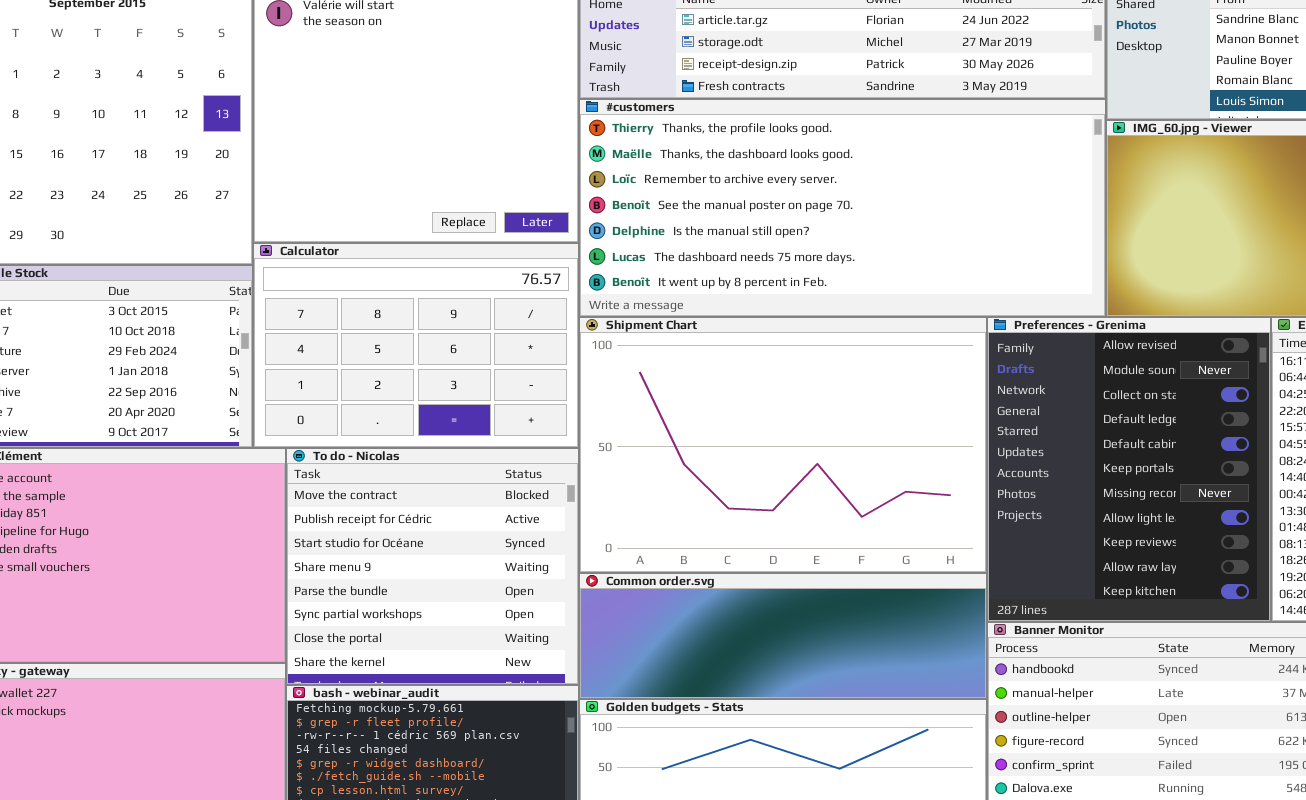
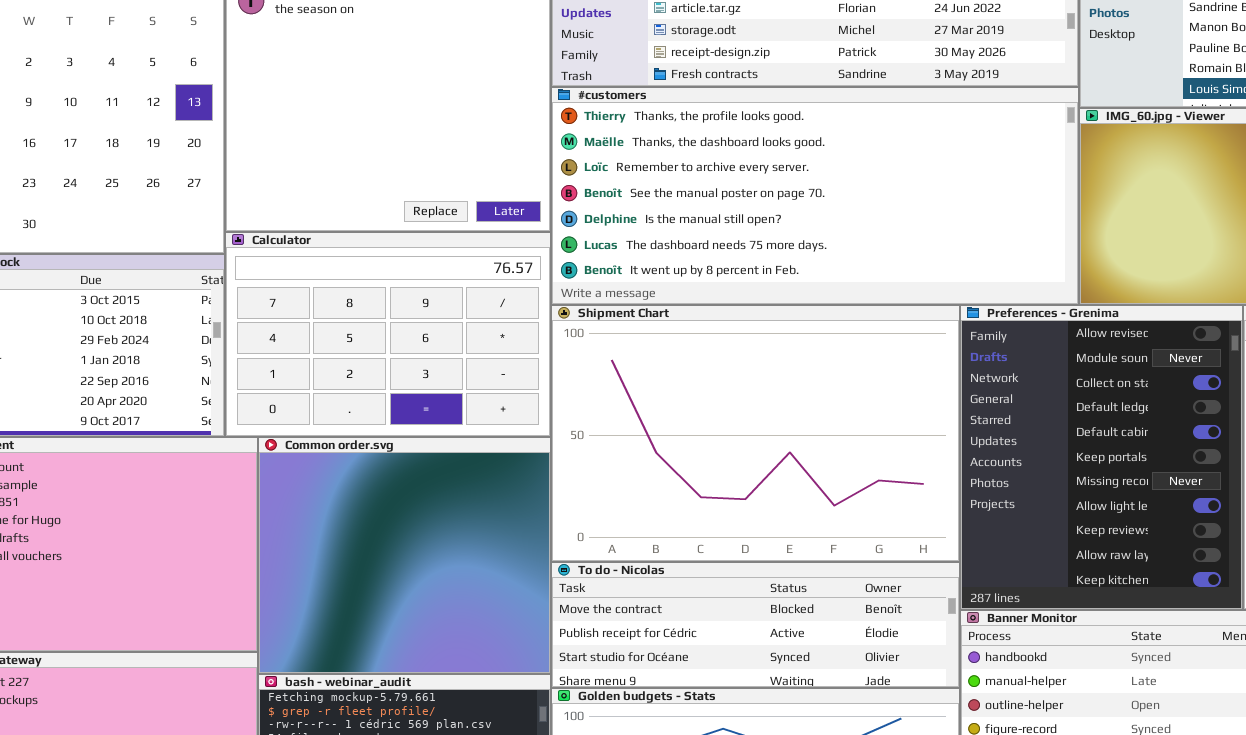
To do - Nicolas: [286,448,579,685] -> [551,562,960,688], moved, resized
Common order.svg: [579,573,987,699] -> [258,437,551,674], moved, resized

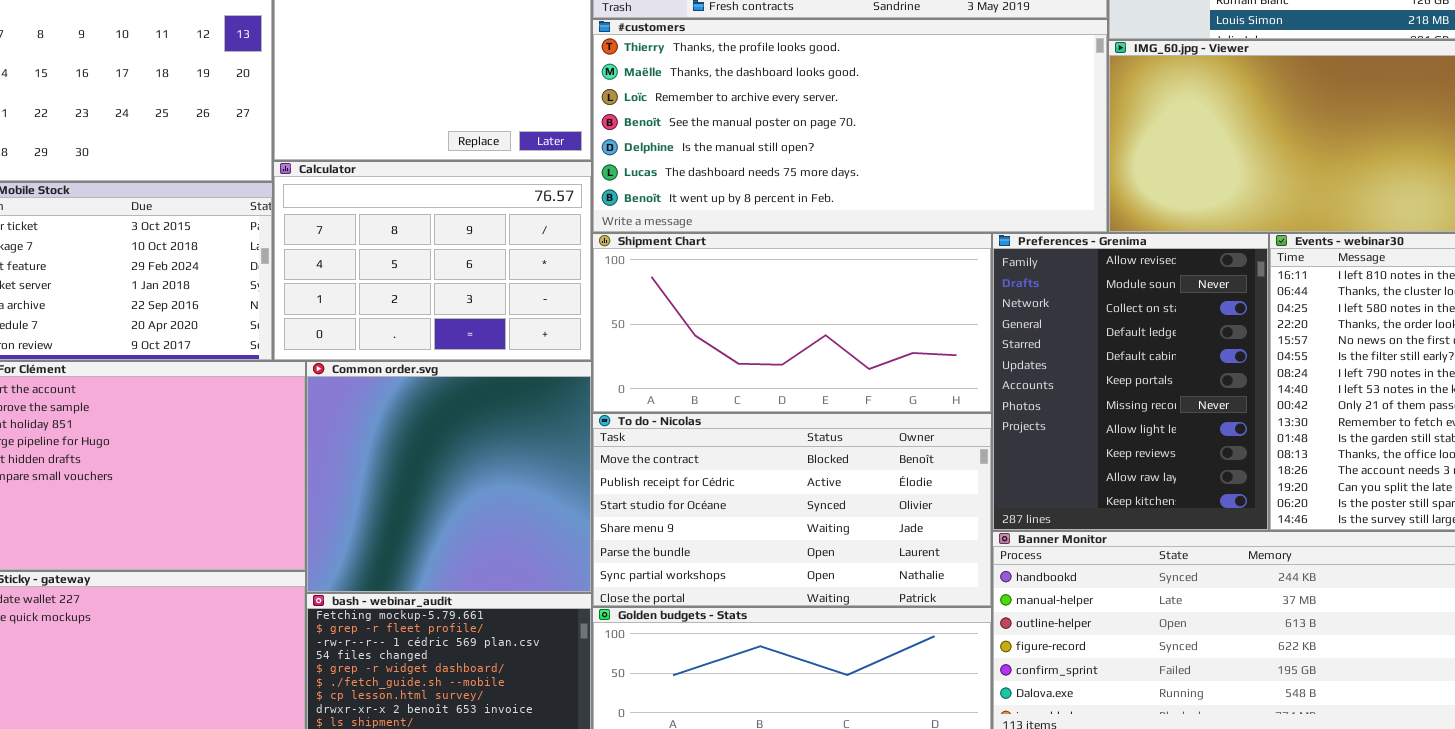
Shipment Chart: [551,305,960,562] -> [592,233,992,413], resized
To do - Nicolas: [551,562,960,688] -> [592,413,992,607], resized

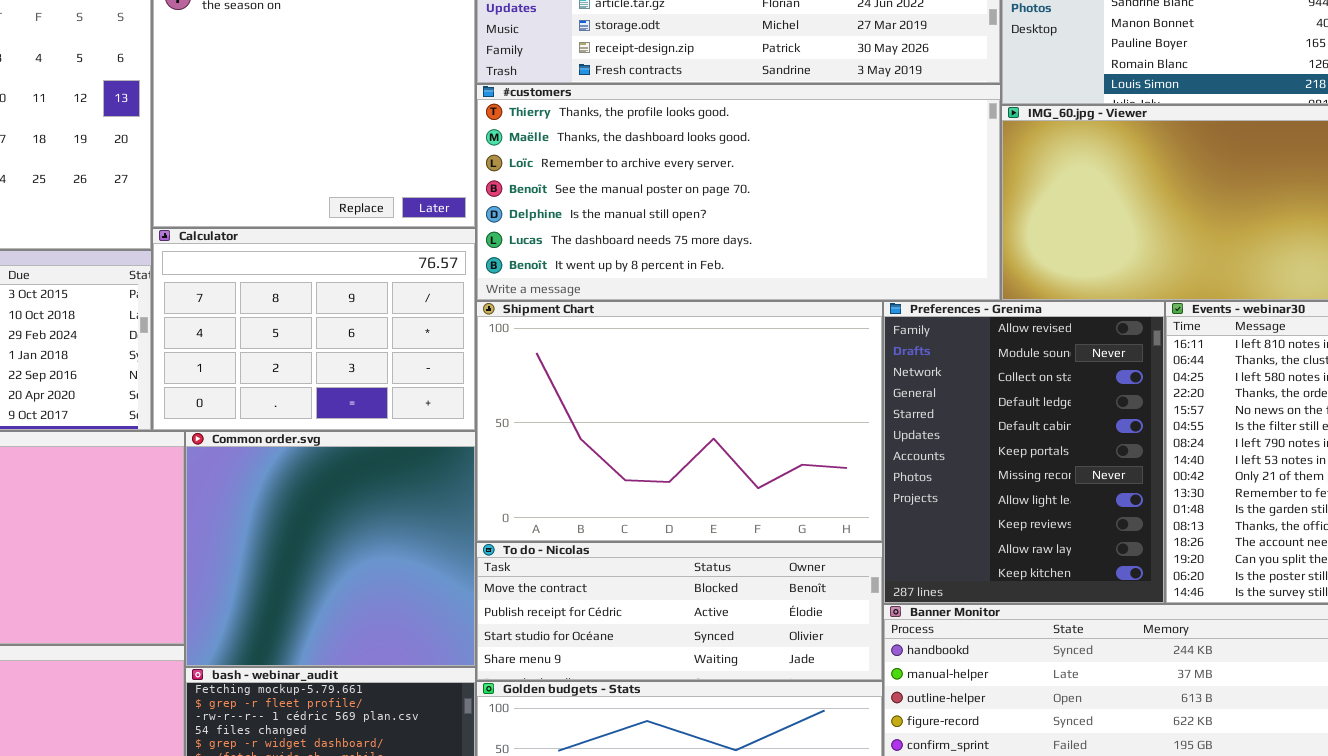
Shipment Chart: [592,233,992,413] -> [476,301,883,542], resized
To do - Nicolas: [592,413,992,607] -> [476,542,883,681], resized

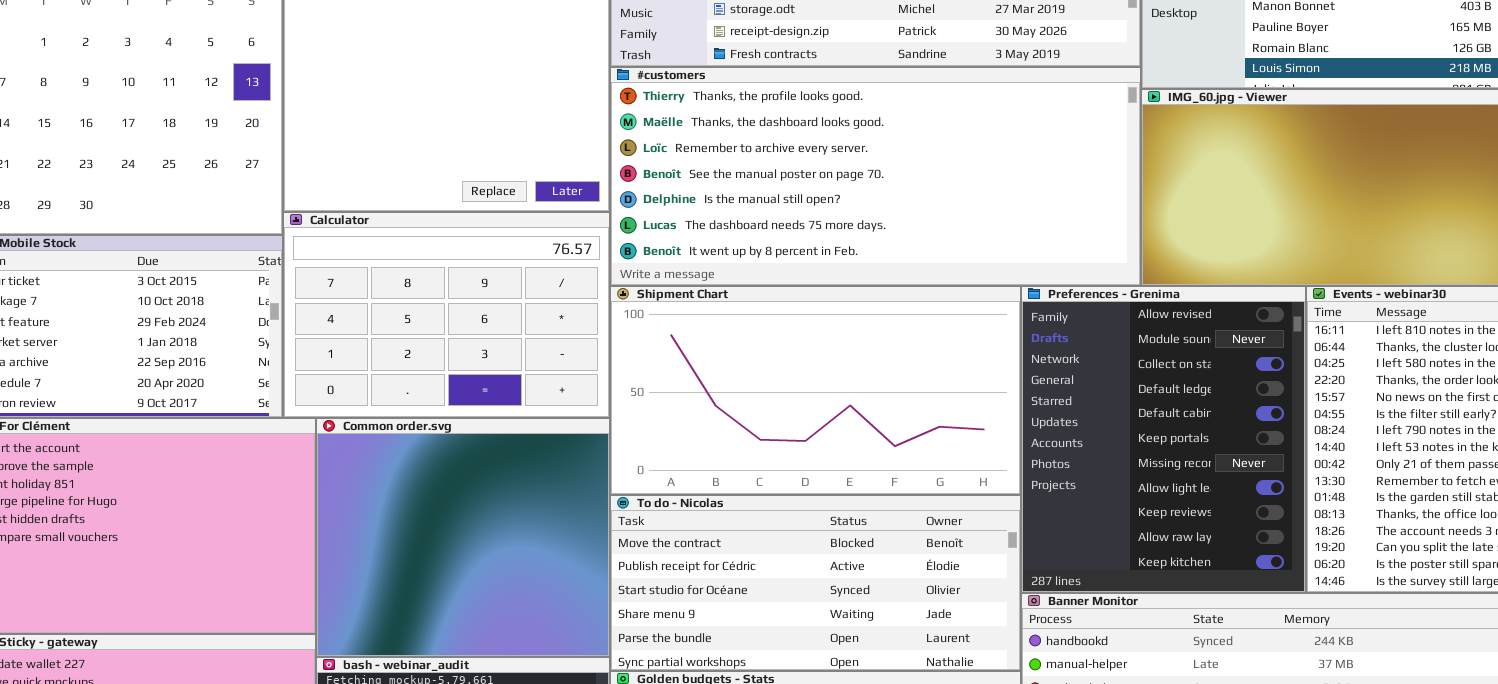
Shipment Chart: [476,301,883,542] -> [610,286,1021,495], resized
To do - Nicolas: [476,542,883,681] -> [610,495,1021,671], resized

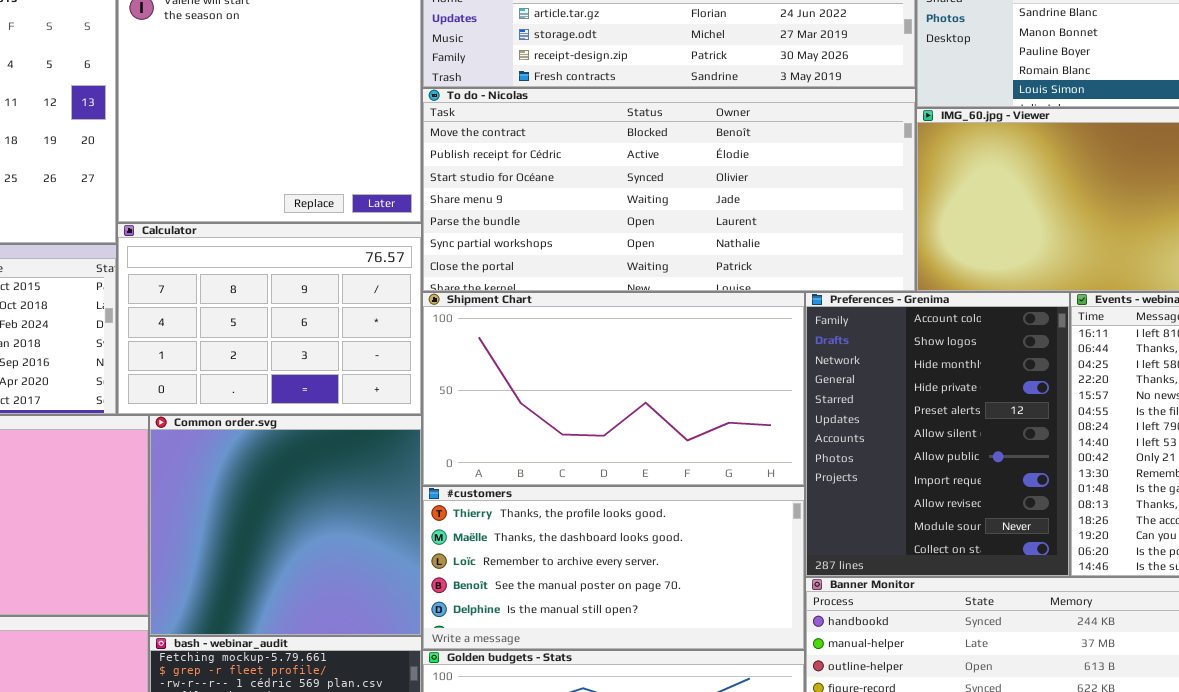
#customers: [610,67,1141,286] -> [422,486,805,650], moved, resized
Preferences - Grenima: [1021,286,1306,593] -> [805,292,1070,577], scrolled up 8 rows
To do - Nicolas: [610,495,1021,671] -> [422,88,916,292], moved, resized

